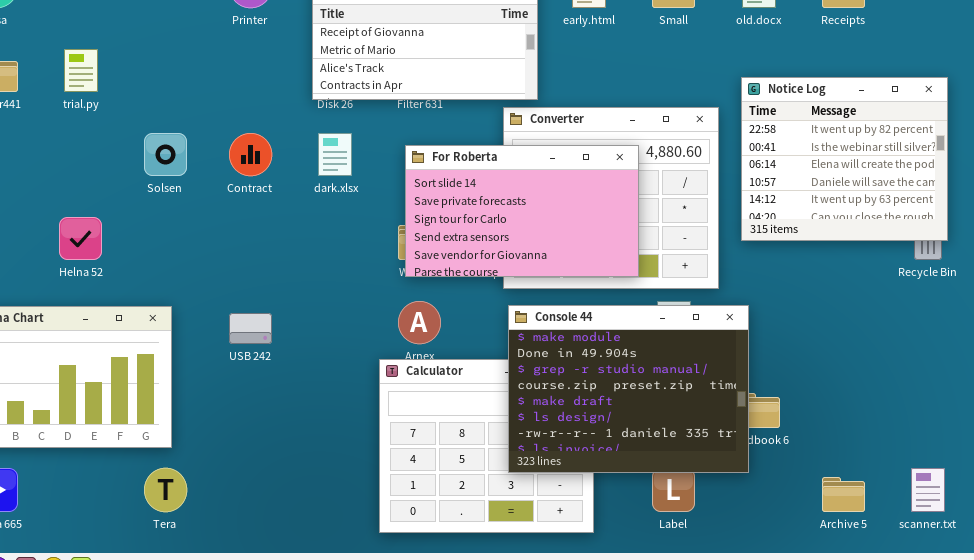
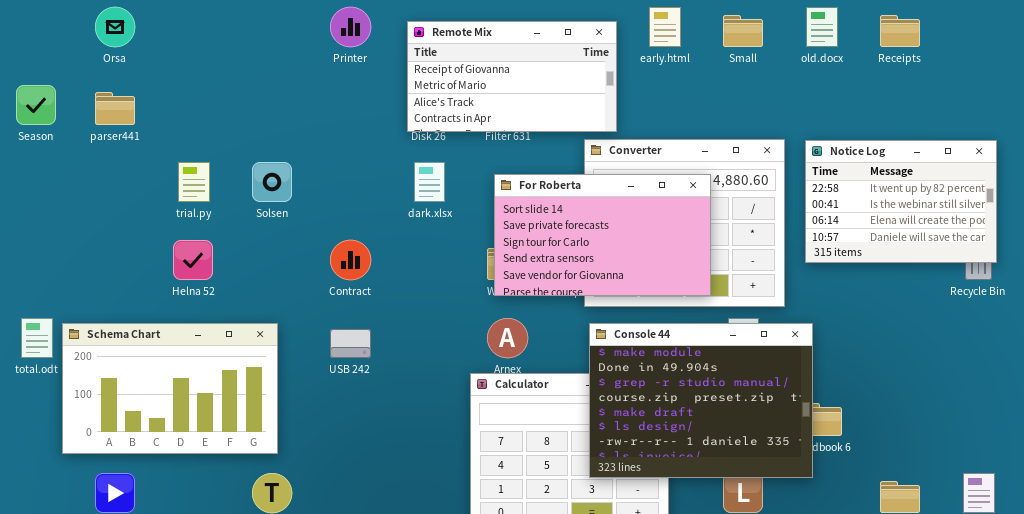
trial.py: [64,49,98,92] -> [178,162,210,202], moved
Notice Log: [741,77,948,241] -> [805,140,997,263], resized
Contract: [229,133,272,176] -> [330,240,371,280], moved

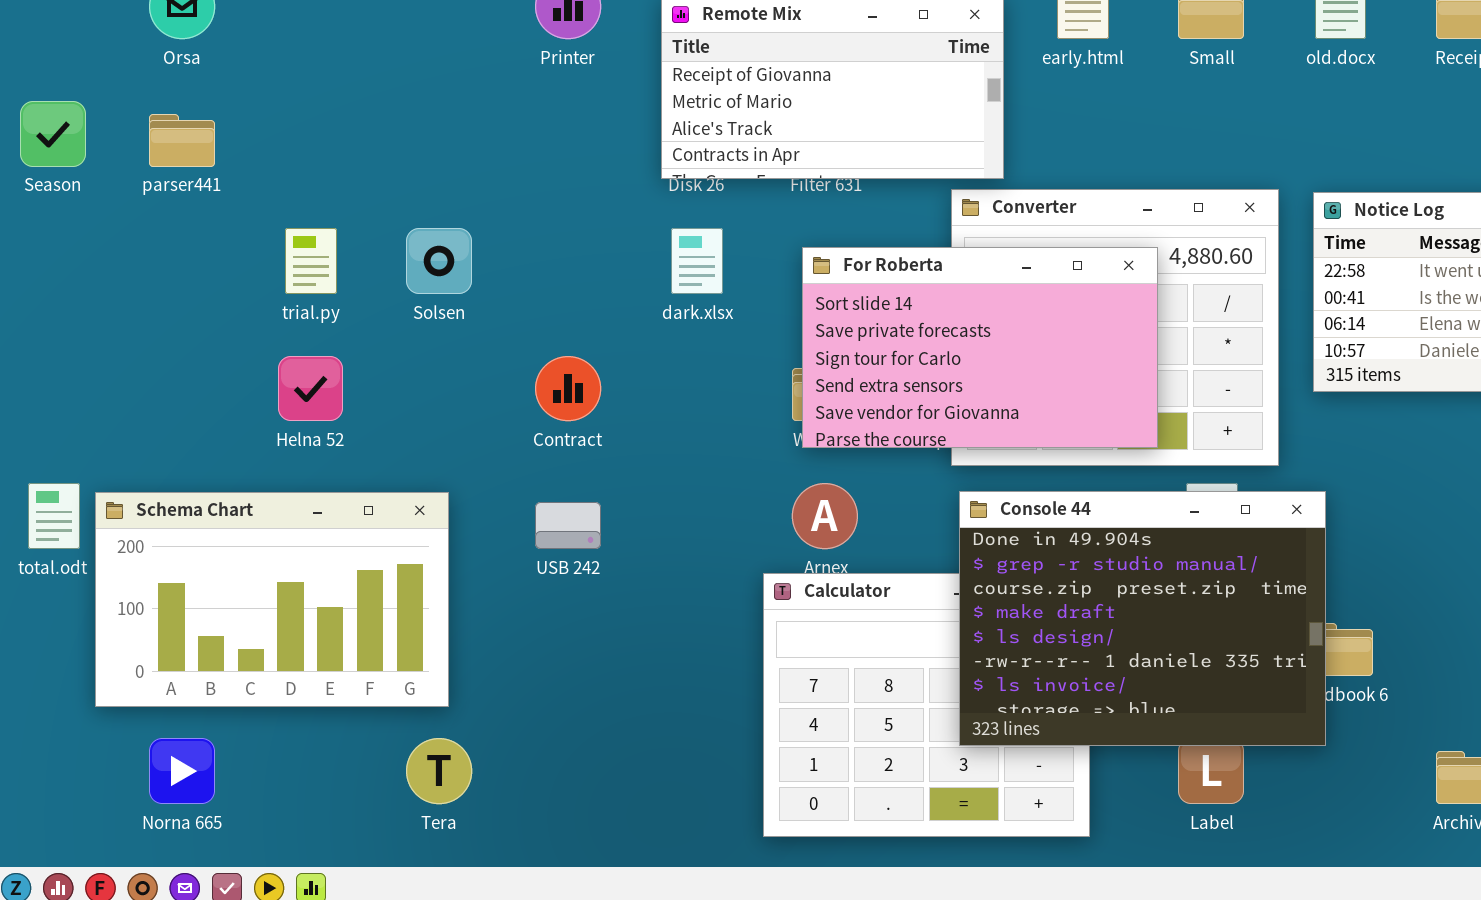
Console 44: [589,323,813,478] -> [959,491,1326,746], scrolled down 1 row

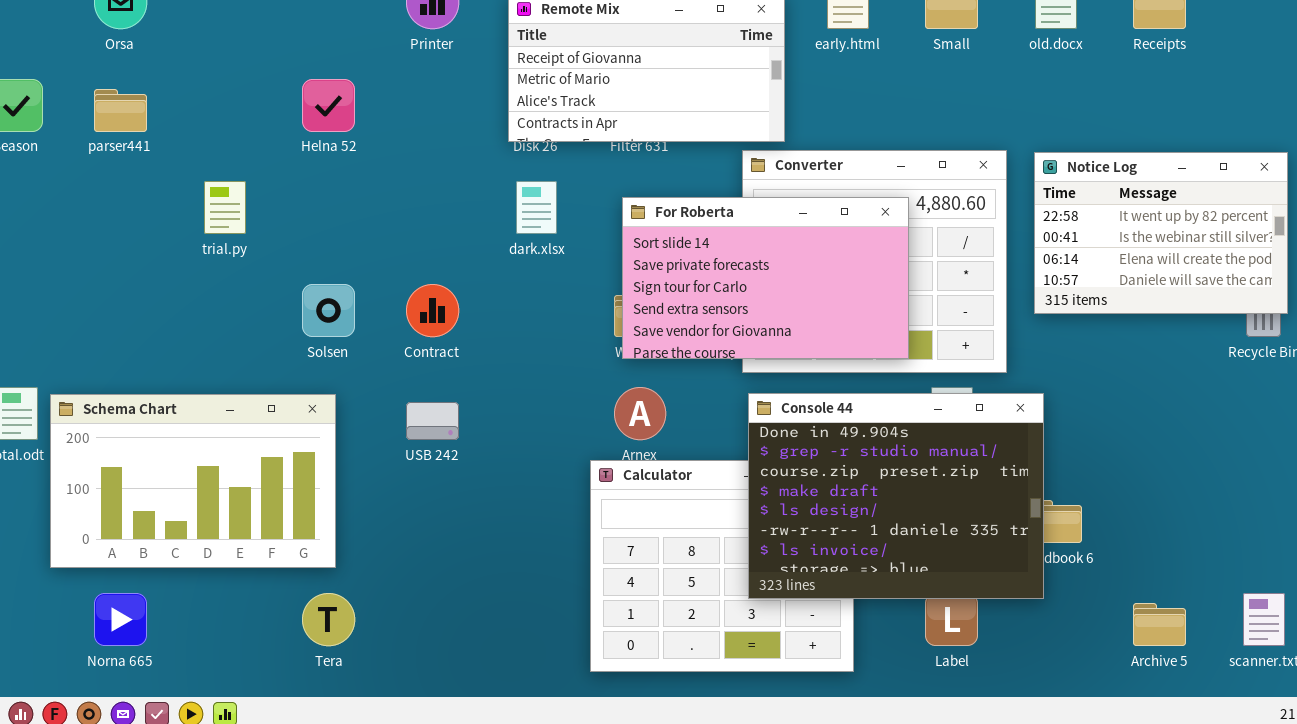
Solsen: [406,228,472,294] -> [302,284,355,337], moved
Helna 52: [278,356,343,421] -> [302,79,355,132], moved

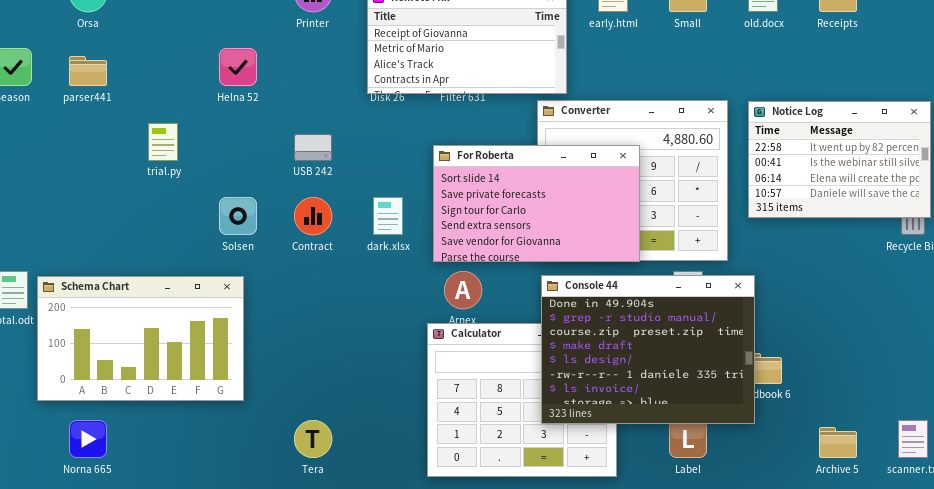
dark.xlsx: [516,181,557,234] -> [373,197,403,235], moved
For Roberta: [622,197,909,359] -> [433,145,640,262], moved
USB 242: [406,402,459,440] -> [294,134,332,161], moved
Tera: [302,593,355,646] -> [294,420,332,458], moved

